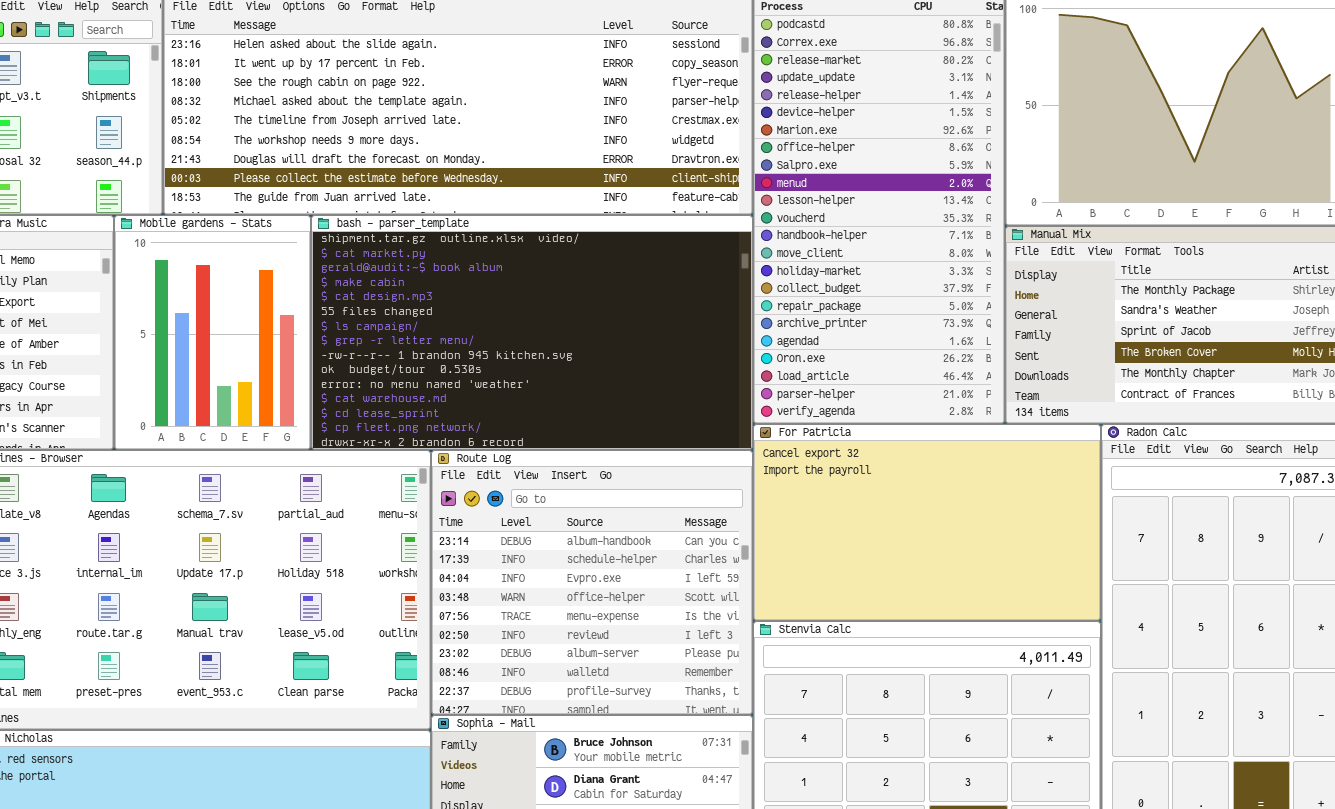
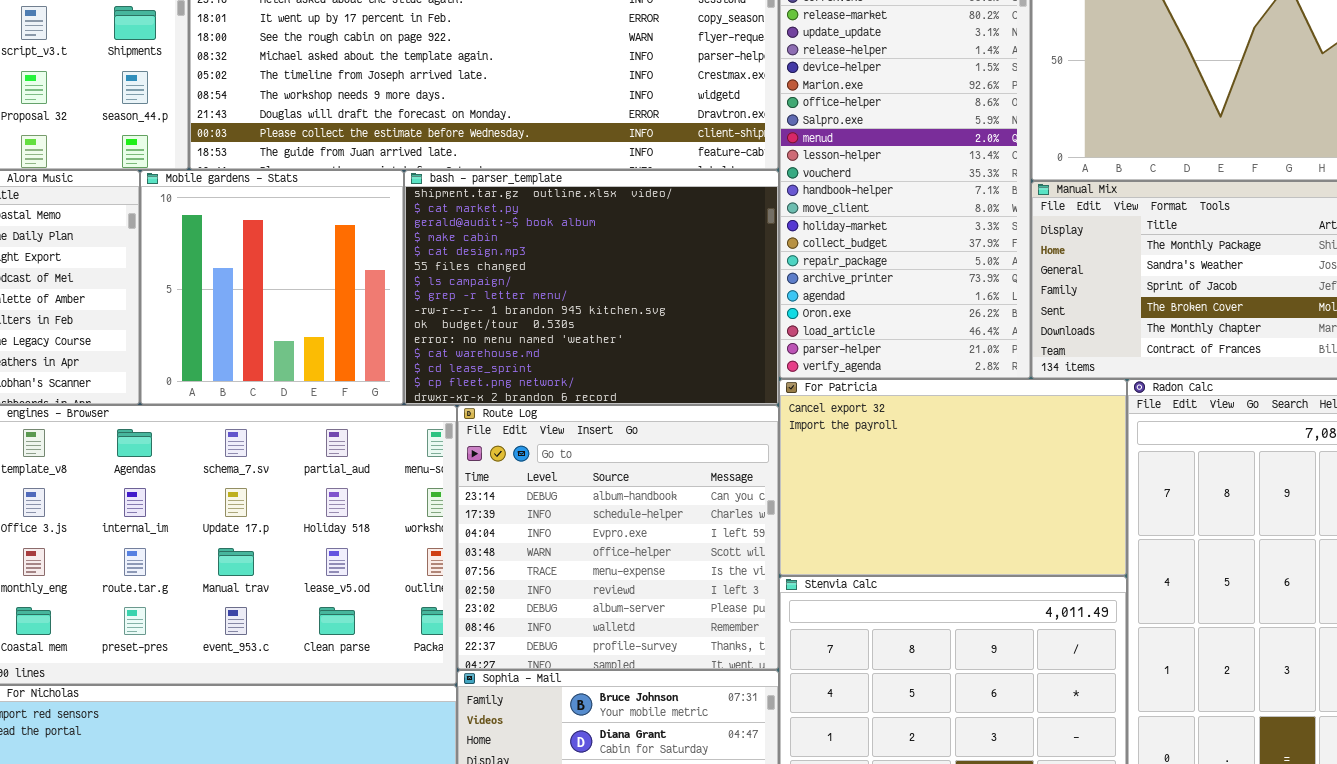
Mobile gardens - Stats: [114,215,311,450] -> [140,170,404,405], resized
bash - parser_template: [311,215,753,450] -> [404,170,779,405], resized

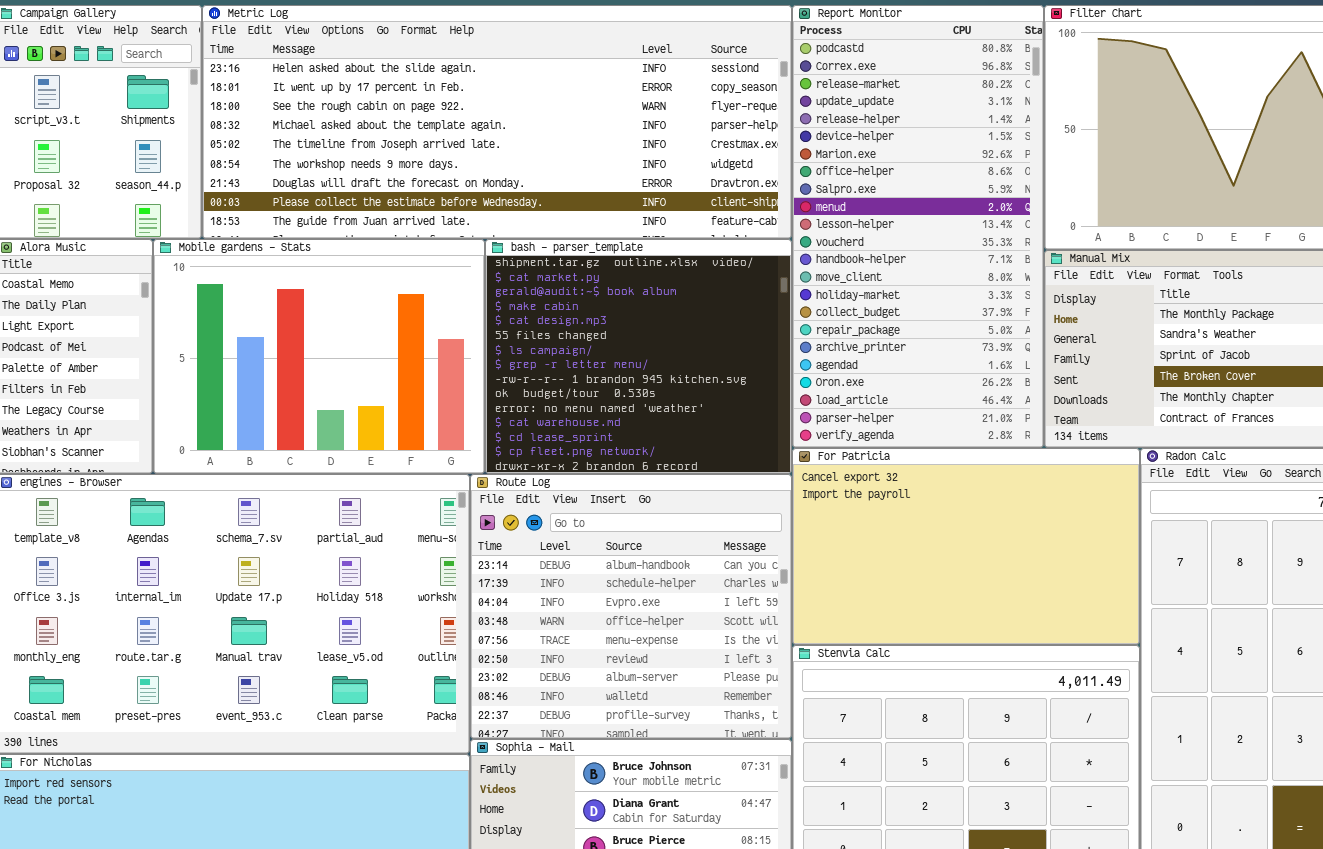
Mobile gardens - Stats: [140,170,404,405] -> [153,239,485,474], resized
bash - parser_template: [404,170,779,405] -> [485,239,792,474], resized

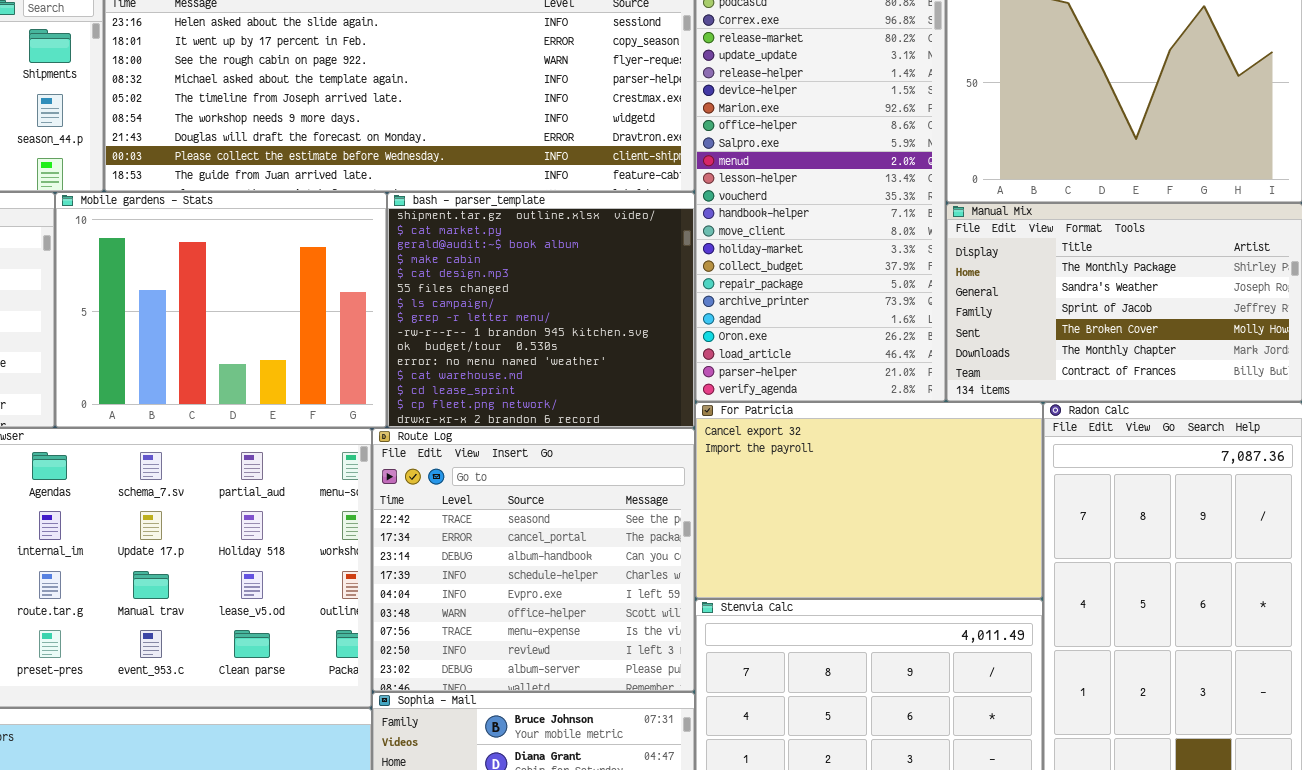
Route Log: [470,474,792,739] -> [372,428,695,692], scrolled up 2 rows

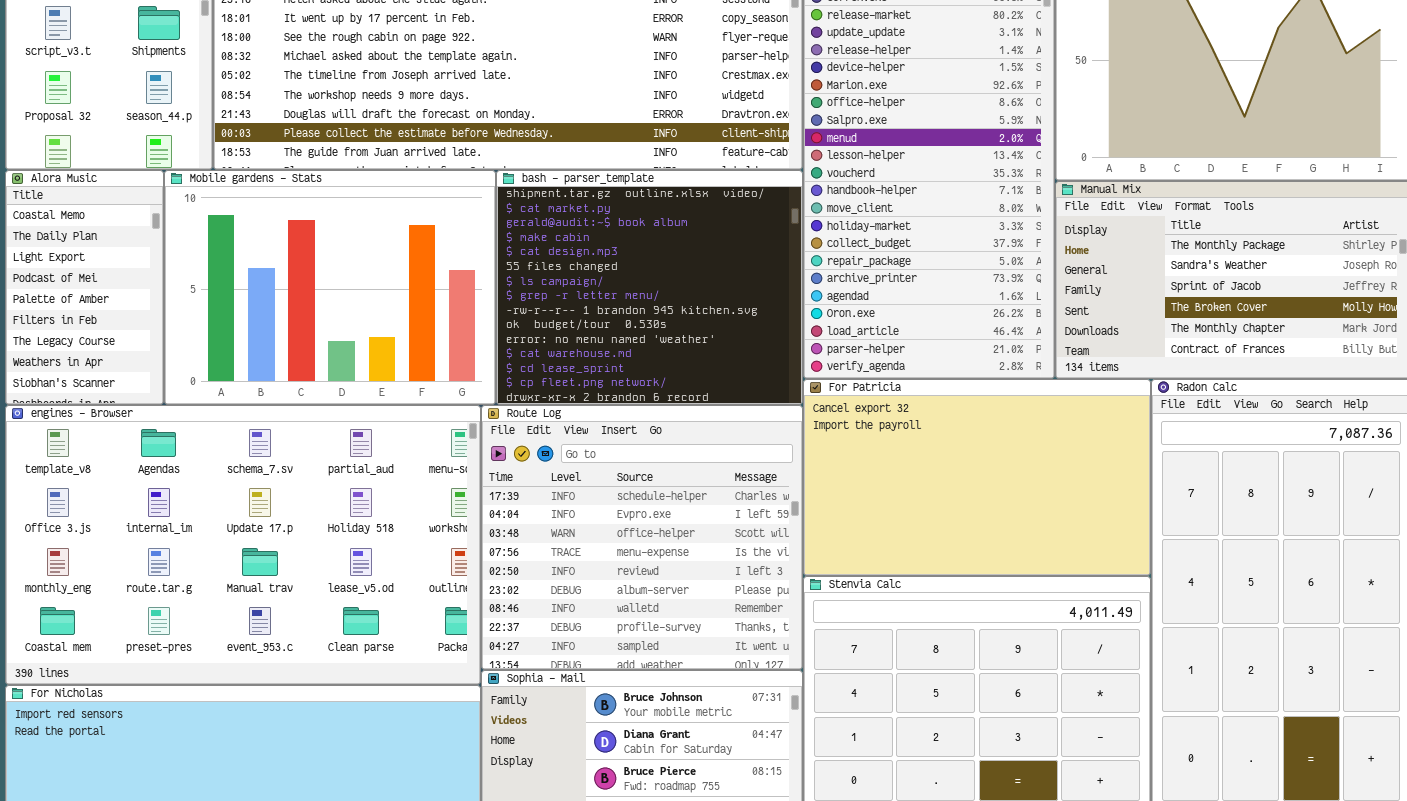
Route Log: [372,428,695,692] -> [481,405,803,670], scrolled down 3 rows

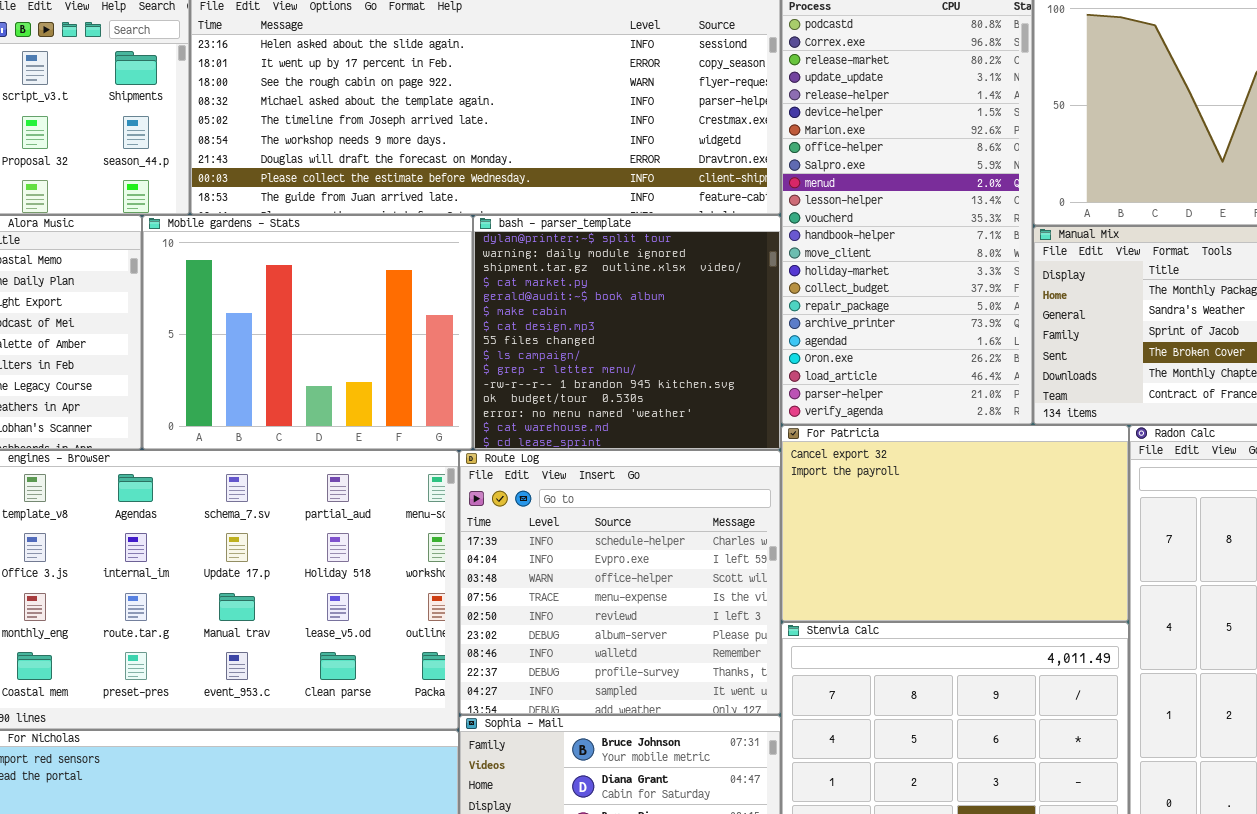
bash - parser_template: [496,170,803,405] -> [473,215,781,450], scrolled up 2 rows

